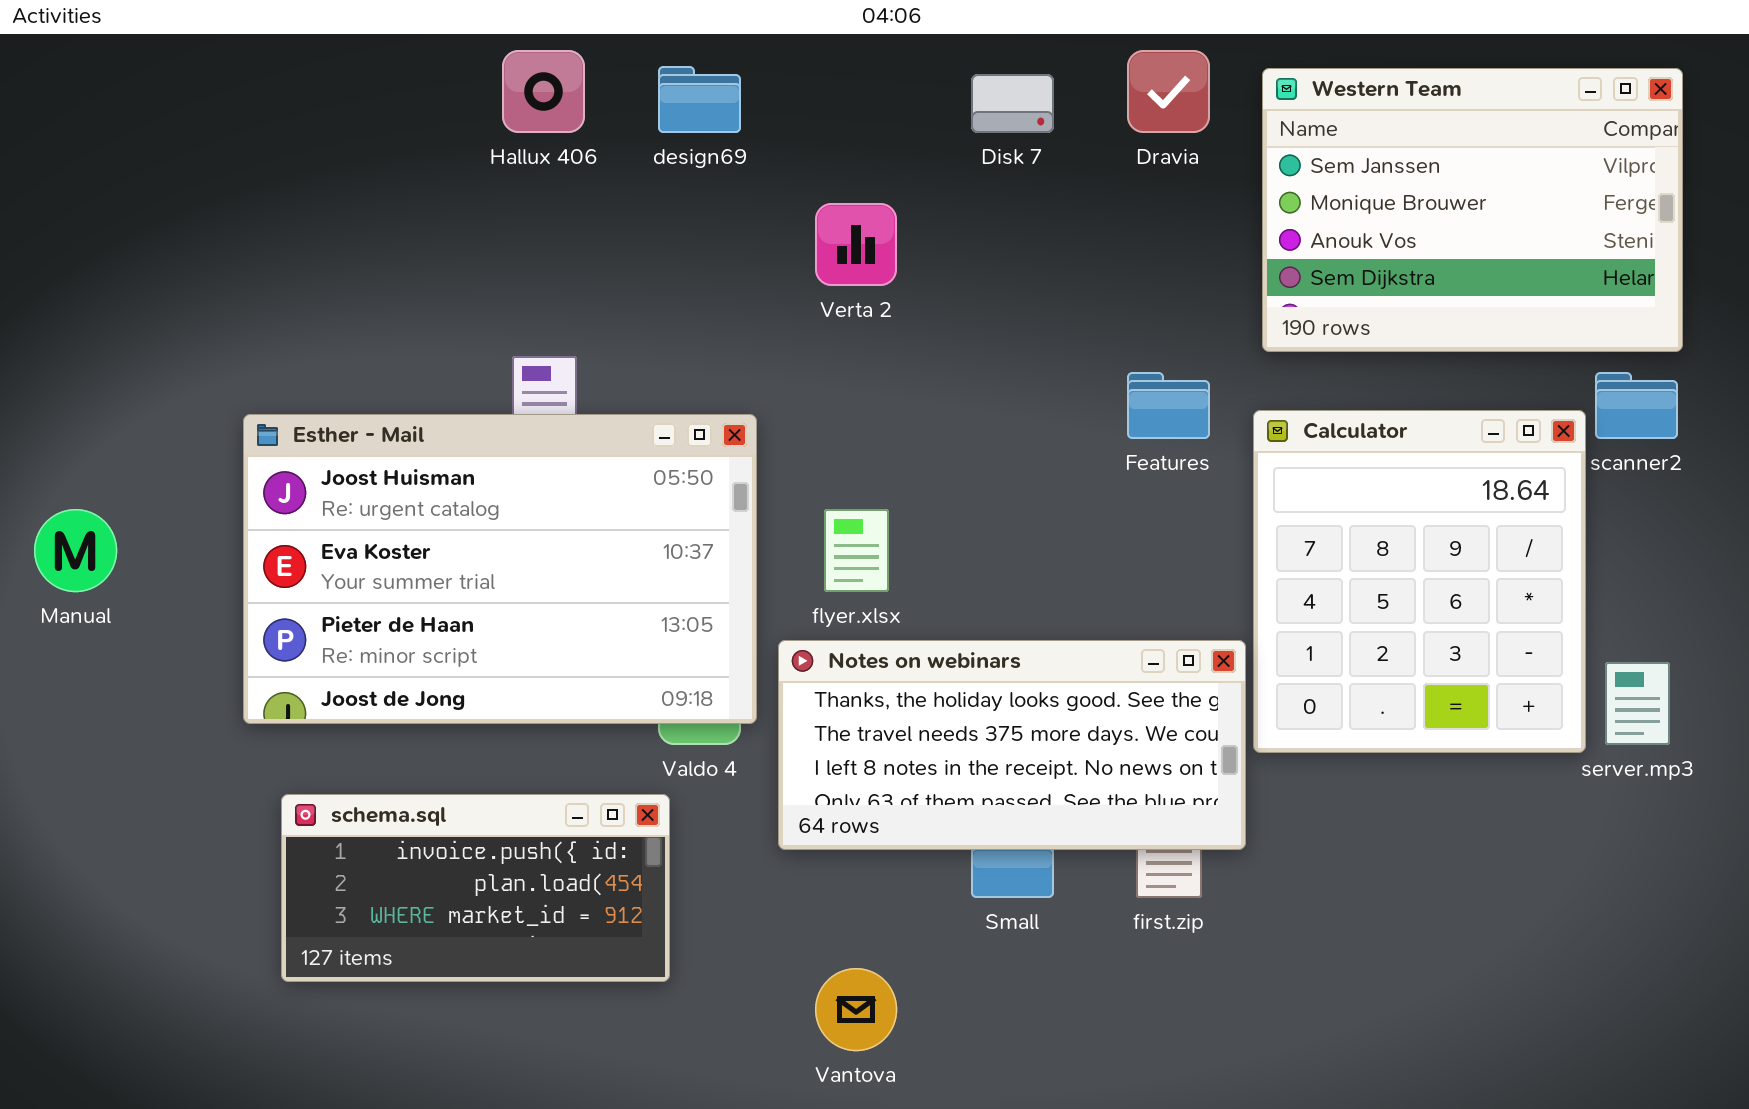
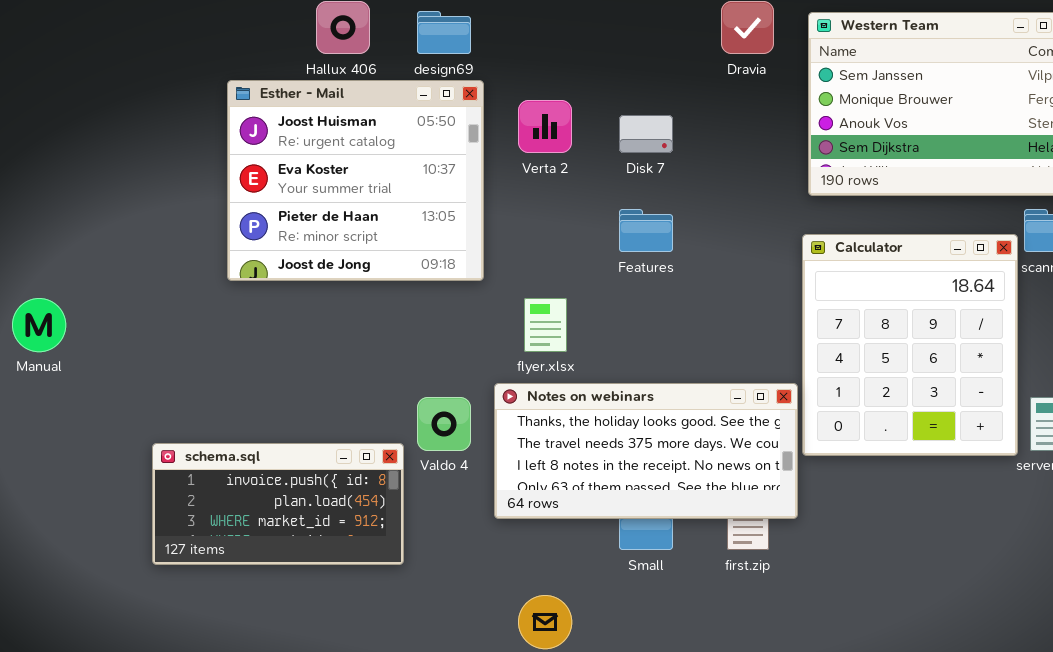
Disk 7: [971,74,1054,133] -> [619,115,673,153], moved
Features: [1127,372,1210,439] -> [619,209,673,252], moved
Esther - Mail: [243,414,757,724] -> [227,80,484,281], moved, resized
schema.sql: [281,794,670,982] -> [152,443,404,565], moved

